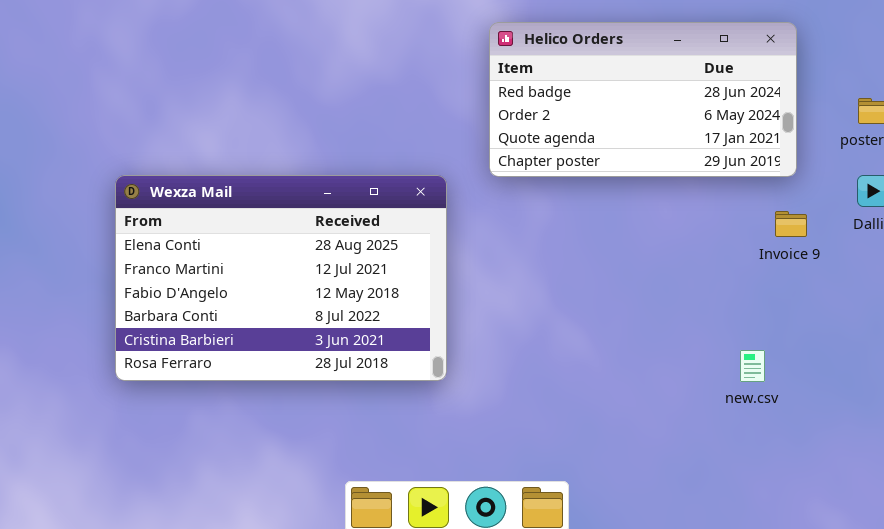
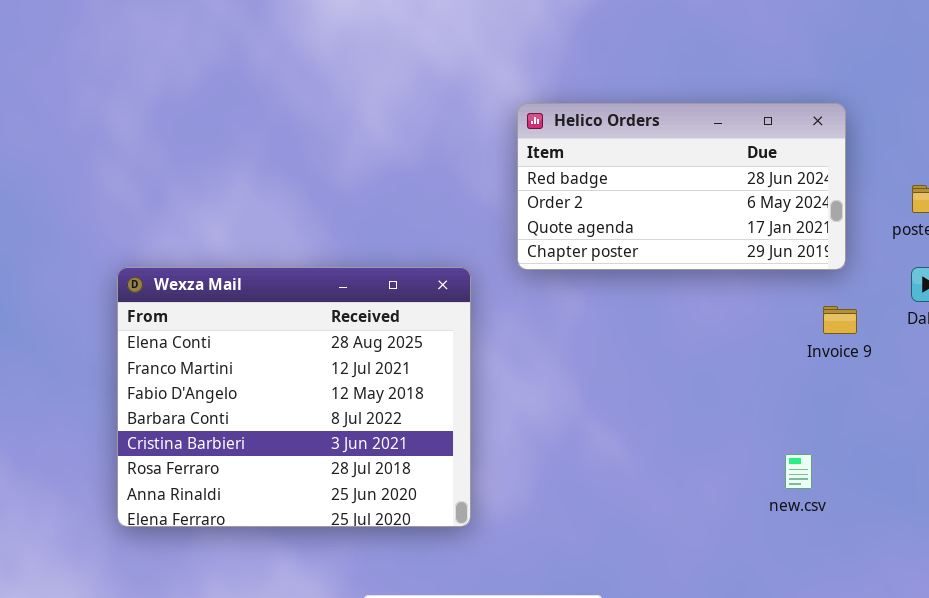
Wexza Mail: [115,175,447,381] -> [117,267,471,527], resized

